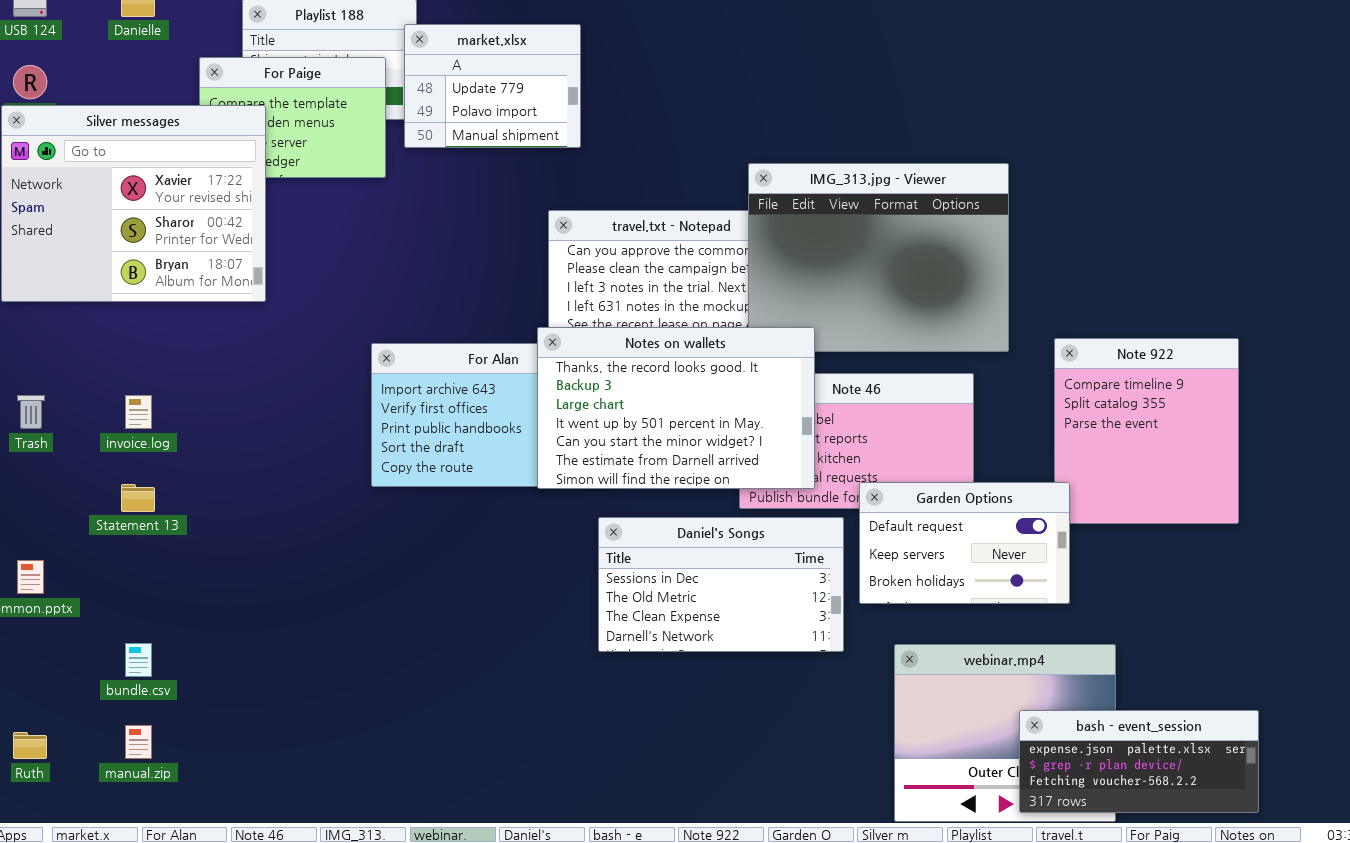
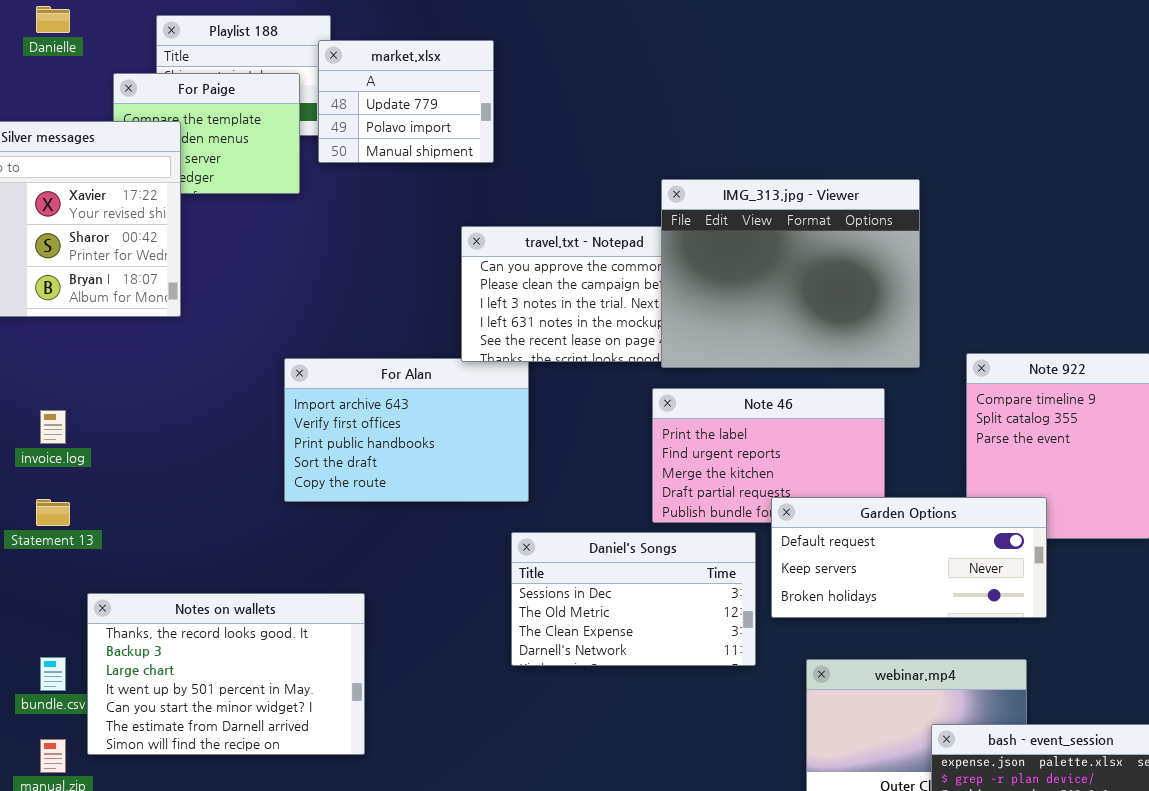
Notes on wallets: [537,327,815,489] -> [87,593,365,755], moved
Garden Options: [859,482,1070,604] -> [771,497,1047,618], resized

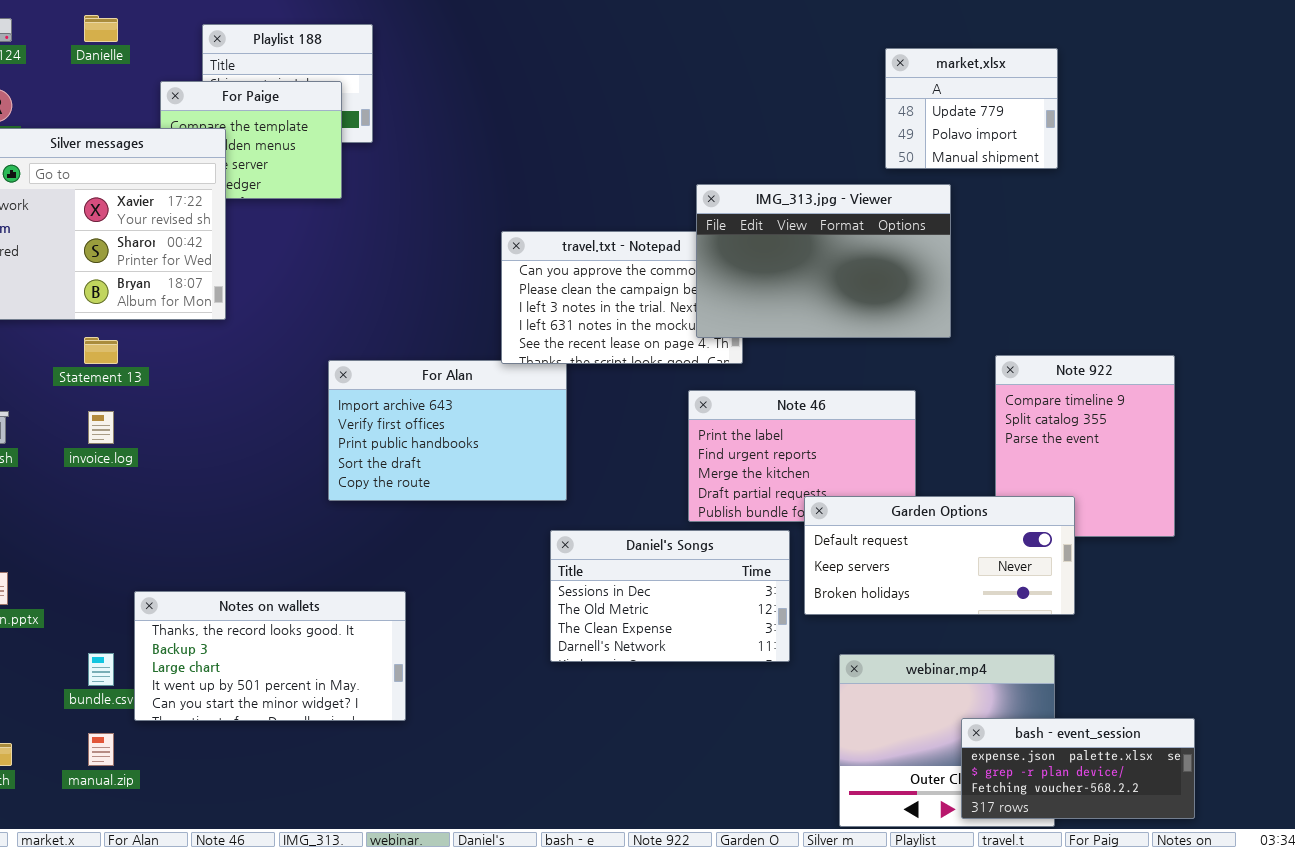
market.xlsx: [318,40,494,163] -> [885,48,1058,169], moved
IMG_313.jpg - Viewer: [661,179,920,368] -> [696,184,951,338], resized
Statement 13: [36,499,70,526] -> [84,337,118,364], moved
Notes on wallets: [87,593,365,755] -> [134,591,406,721], resized

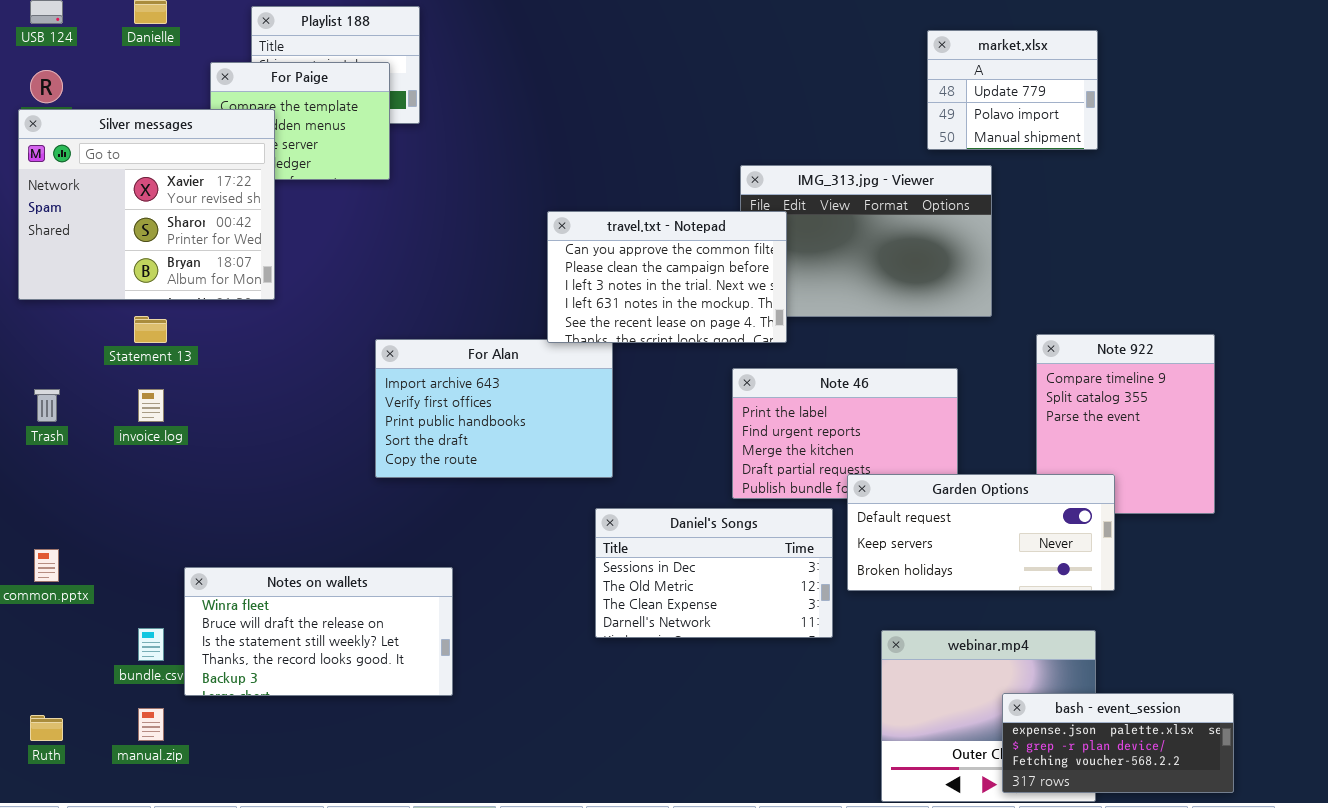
travel.txt - Notepad: [501,231,743,364] -> [547,211,787,343], raised
Notes on wallets: [134,591,406,721] -> [184,567,453,696], scrolled up 3 rows

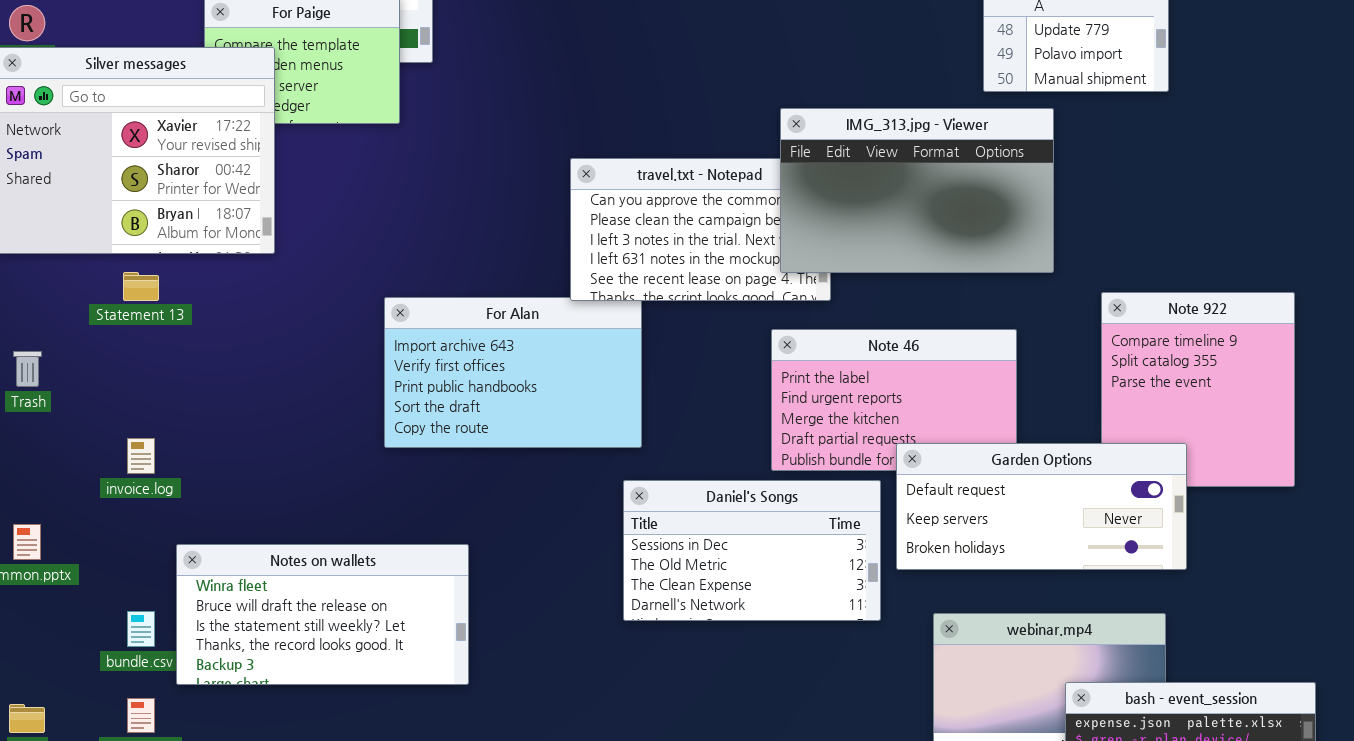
IMG_313.jpg - Viewer: [740,165,992,317] -> [780,108,1054,273], raised
invoice.log: [138,389,164,422] -> [127,438,155,474], moved

